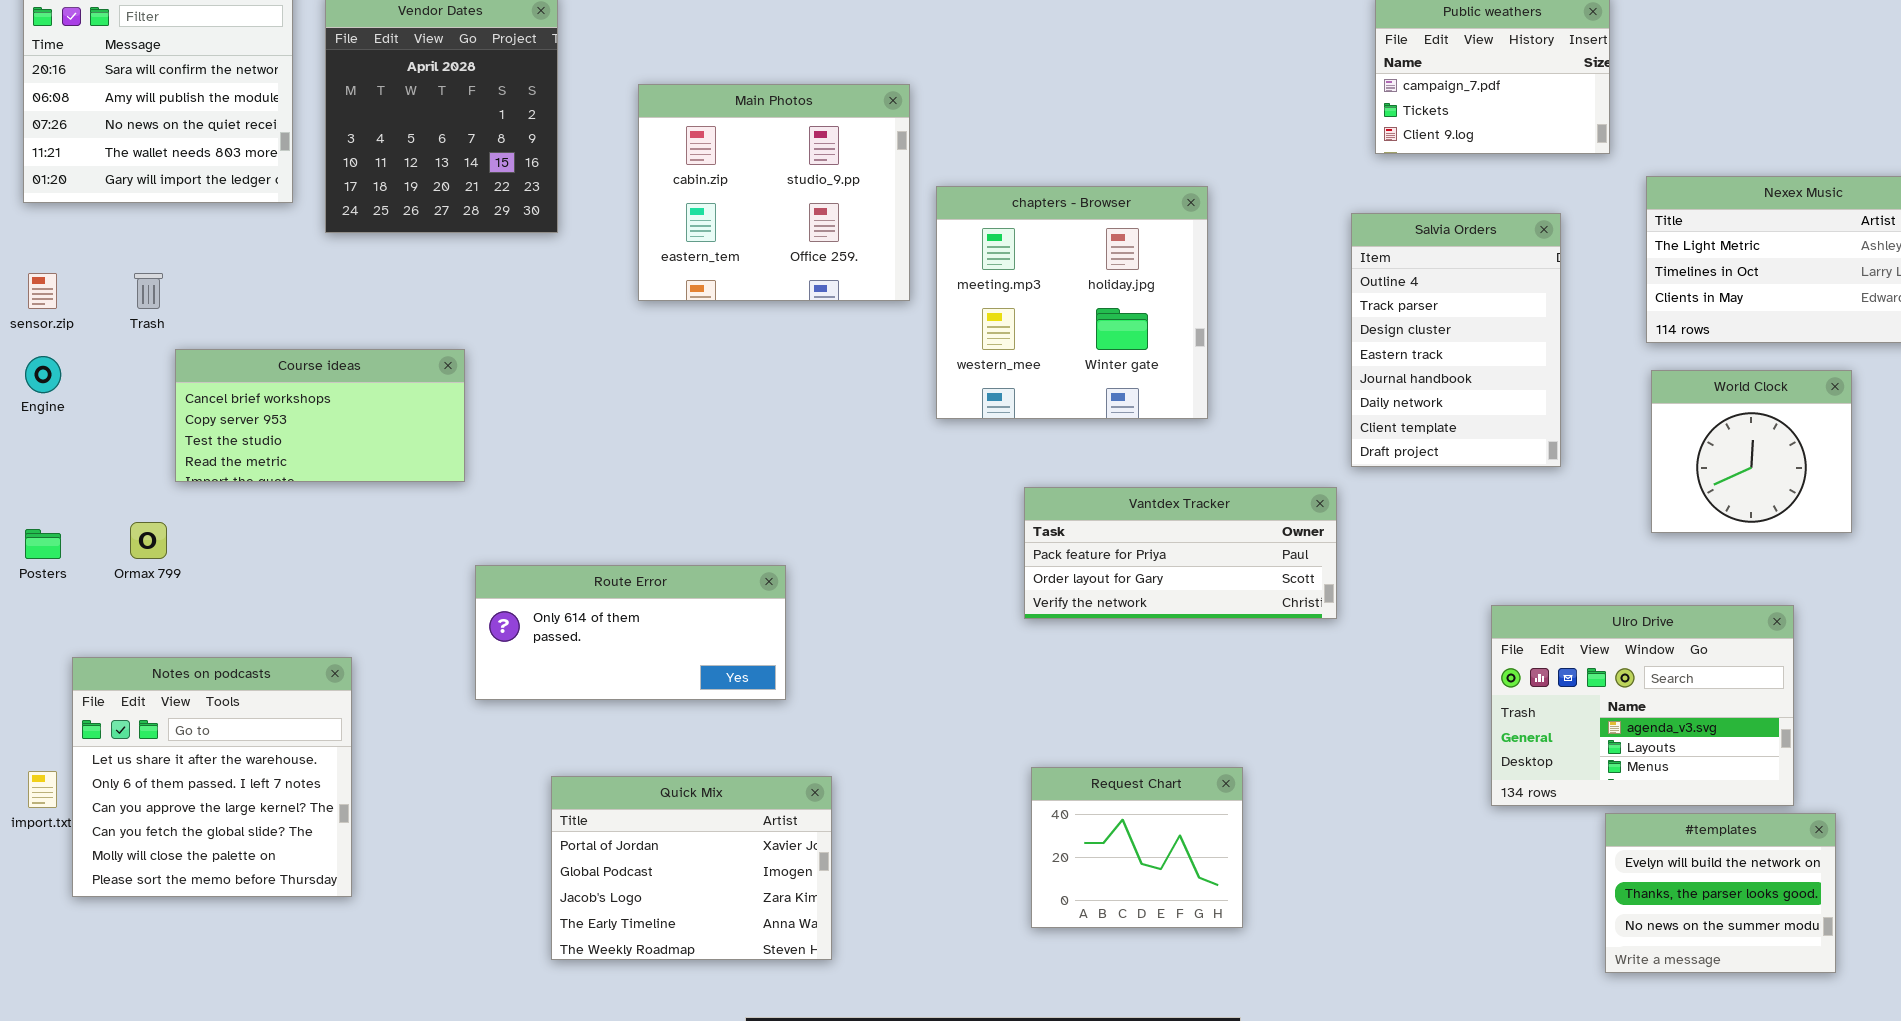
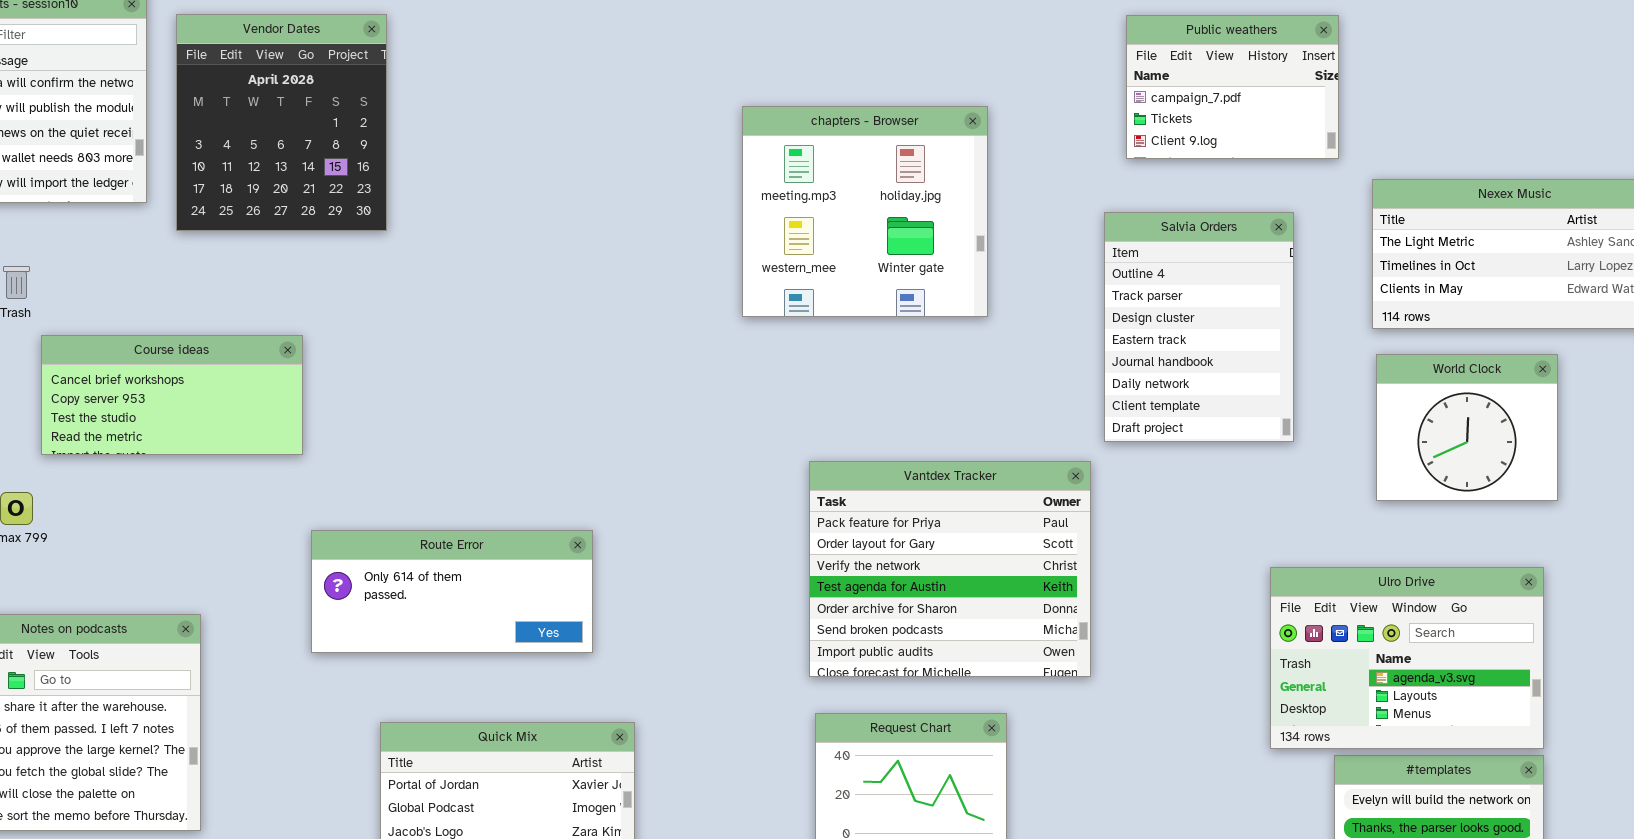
Main Photos: [638,84,910,301] -> none, closed
chapters - Browser: [936,186,1208,419] -> [742,106,988,317], moved
Vantdex Tracker: [1024,487,1337,619] -> [809,461,1091,677], resized
Ulro Drive: [1491,605,1794,806] -> [1270,567,1544,749], moved

